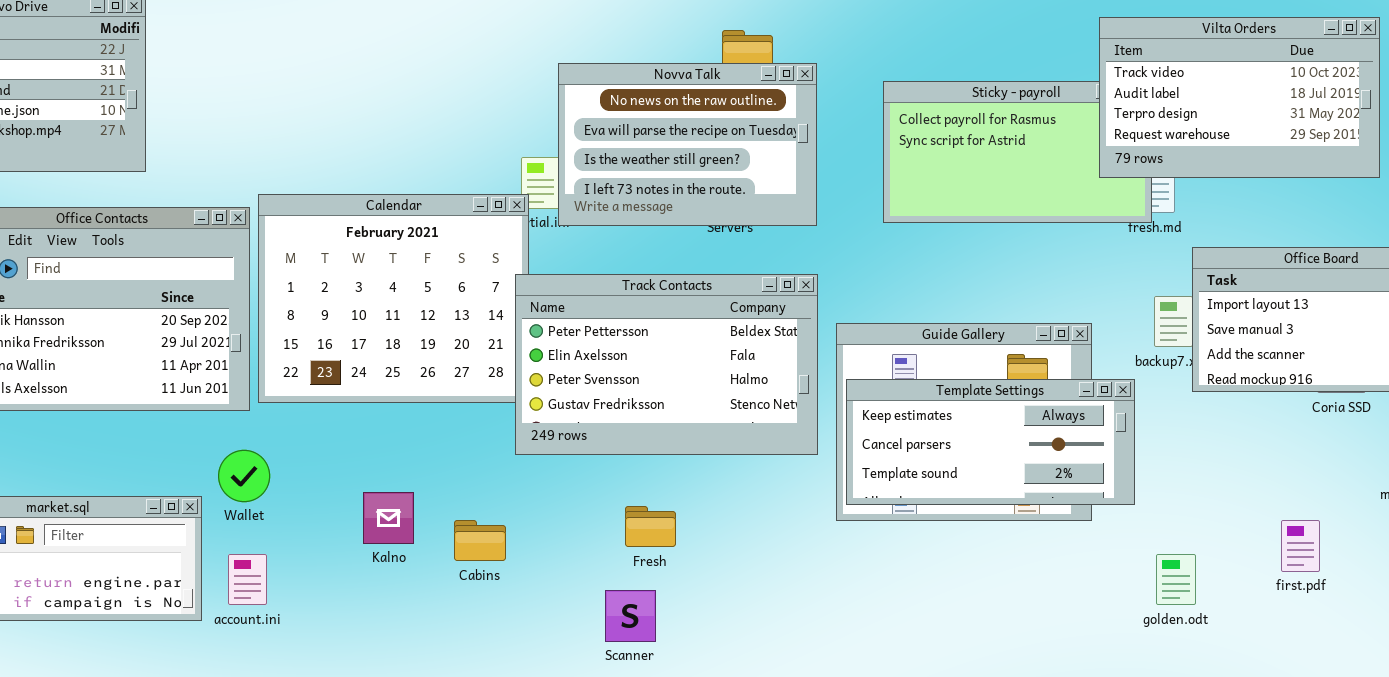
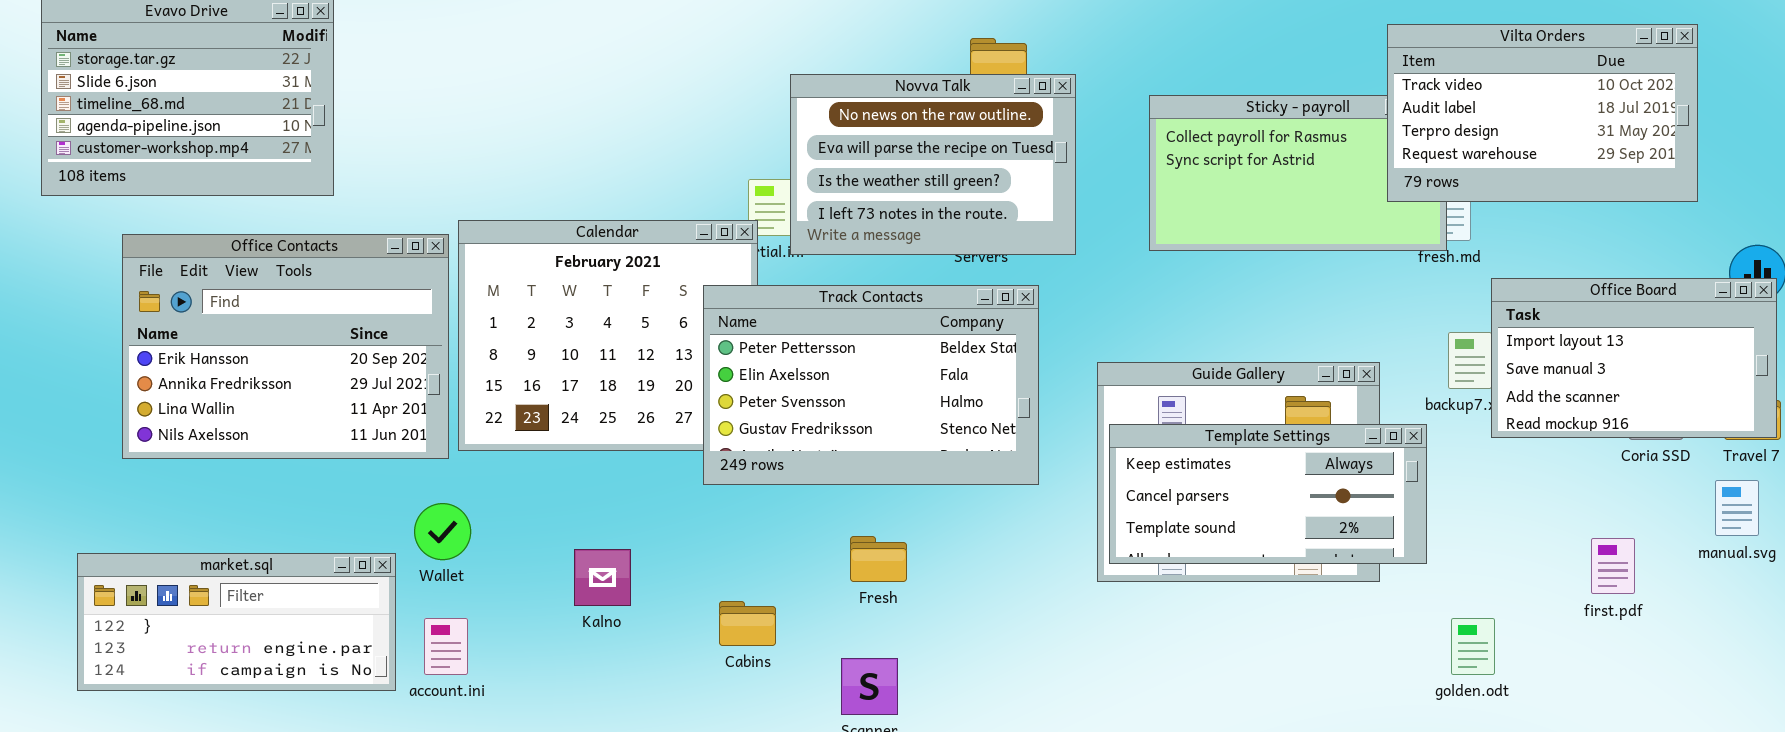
Track Contacts: [515,274,818,455] -> [703,285,1039,485], moved
Fresh: [625,506,676,547] -> [850,536,907,582], moved
Cabins: [454,520,506,561] -> [719,601,776,646], moved
first.pdf: [1281,520,1320,572] -> [1591,538,1635,594], moved

